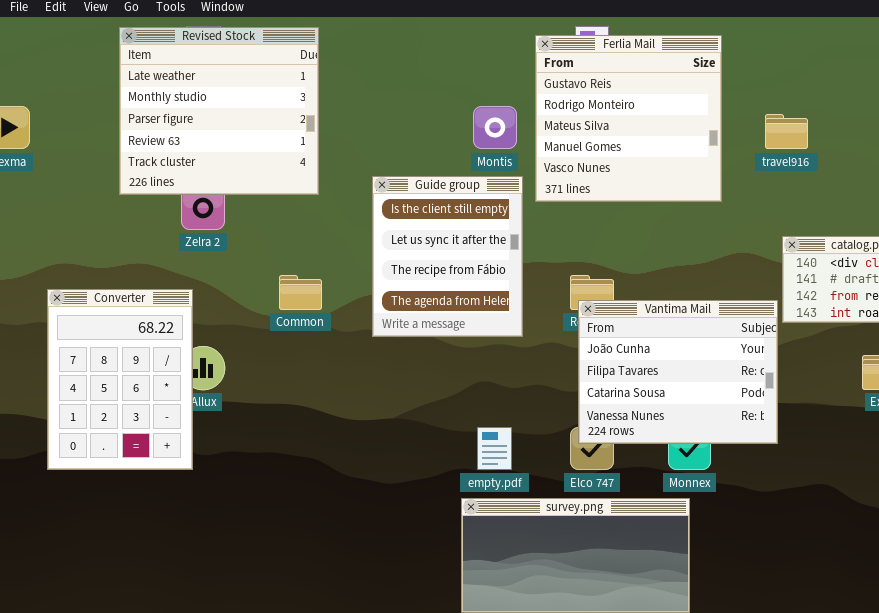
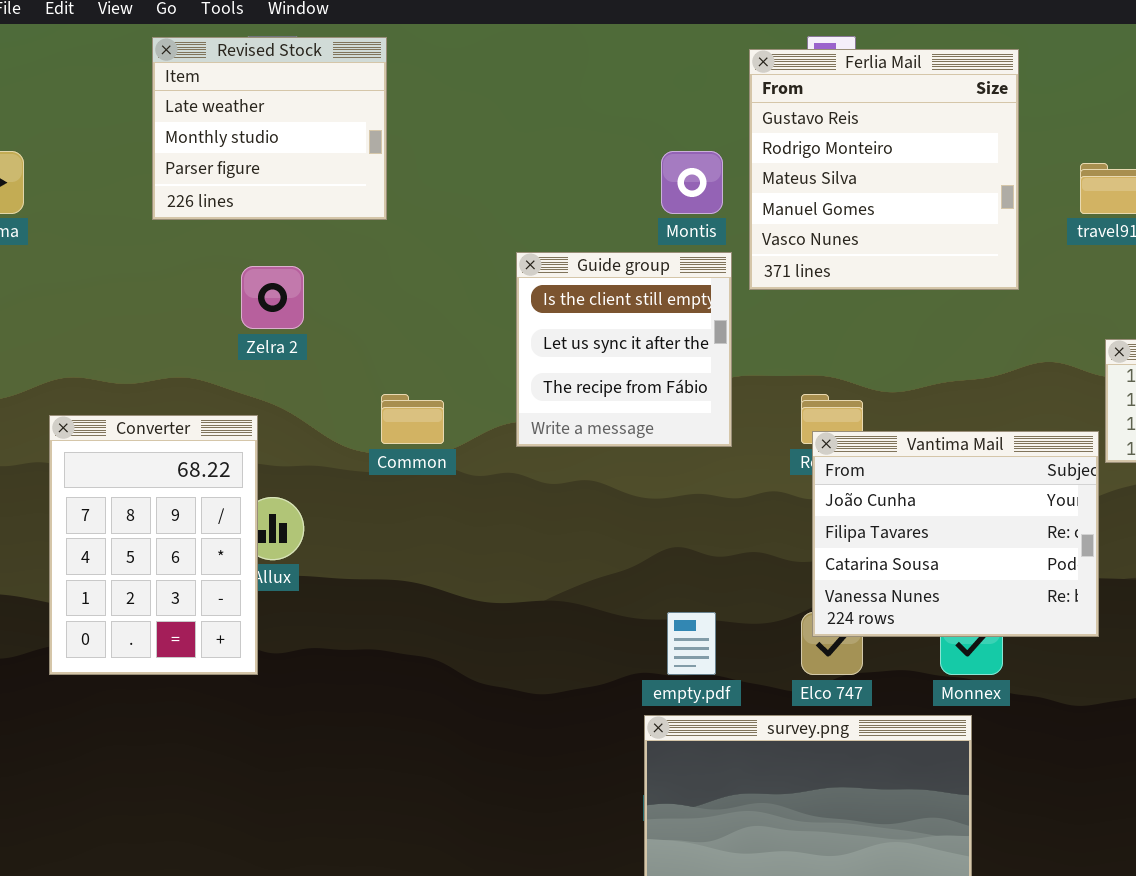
Revised Stock: [119,27,319,195] -> [152,37,387,220], resized
Guide group: [372,176,523,337] -> [516,252,732,447], resized

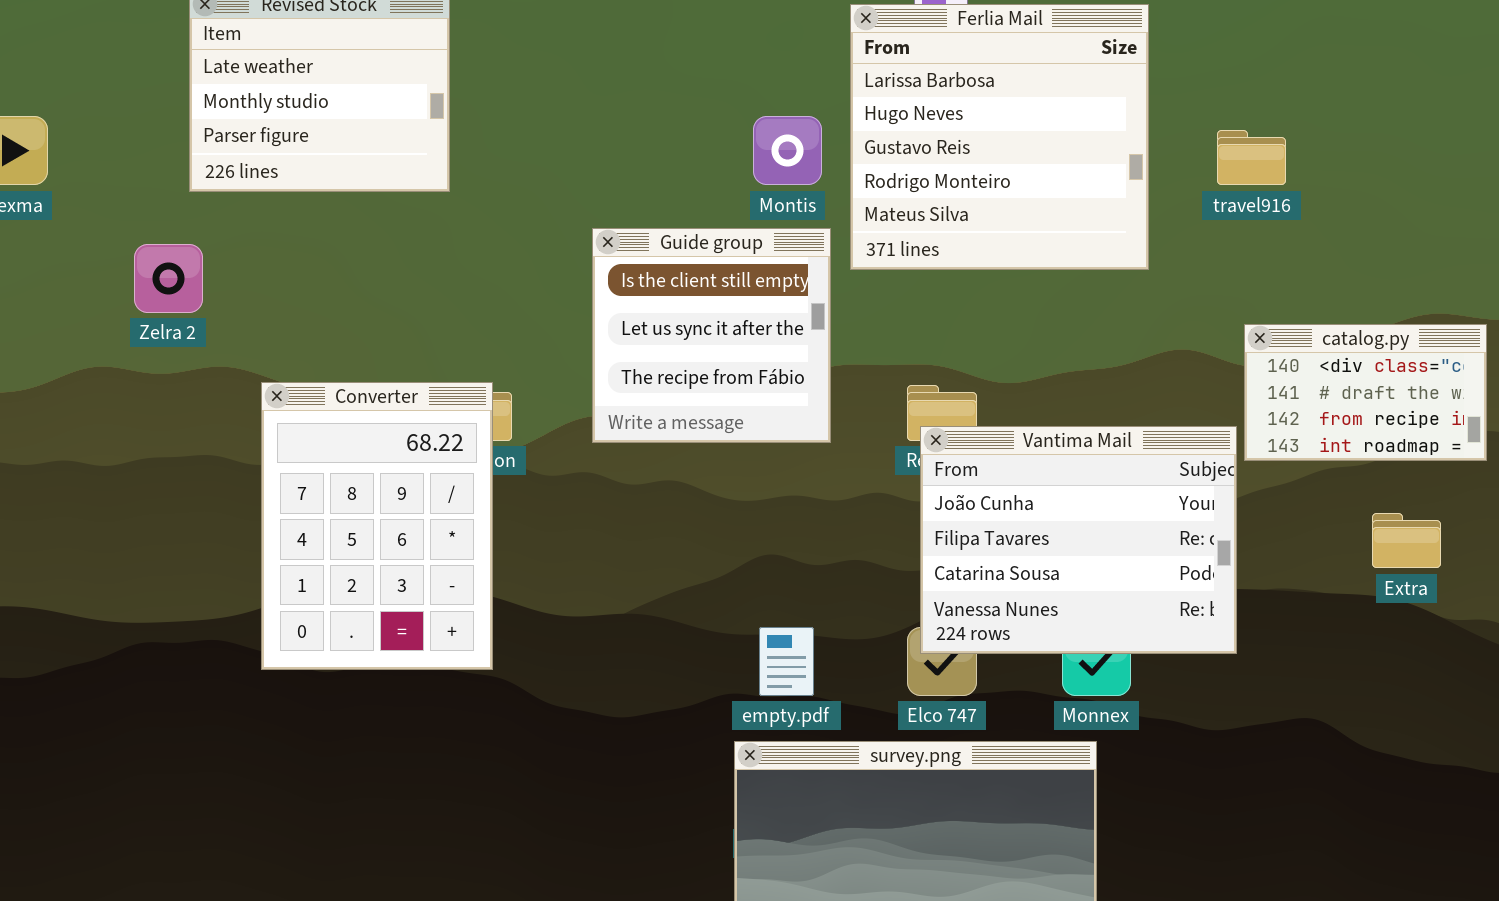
Ferlia Mail: [749,49,1019,290] -> [850,4,1149,270], scrolled up 2 rows
Zelra 2: [241,266,304,329] -> [134,244,203,313], moved
Converter: [49,415,258,675] -> [261,382,493,670], moved

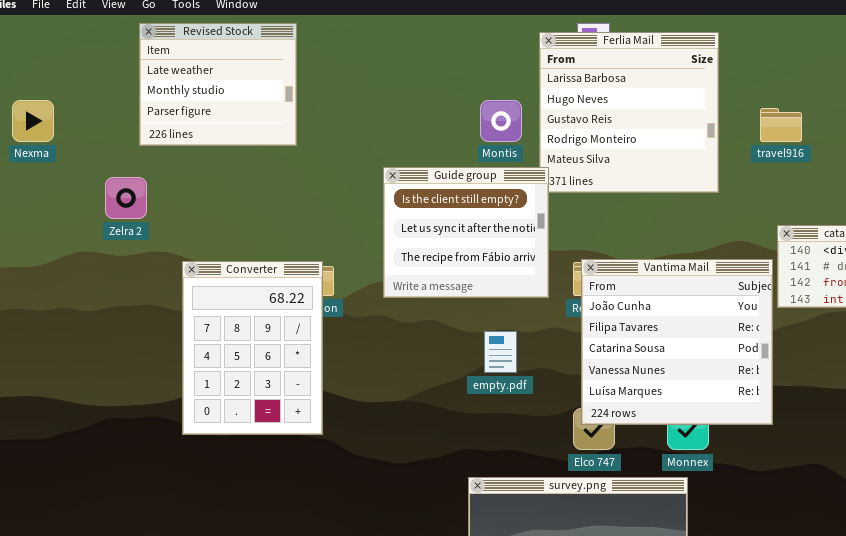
Guide group: [592,228,831,443] -> [383,167,549,298], resized
Vantima Mail: [920,426,1237,654] -> [581,259,773,425], resized
empty.pdf: [759,627,814,696] -> [484,331,517,373], moved

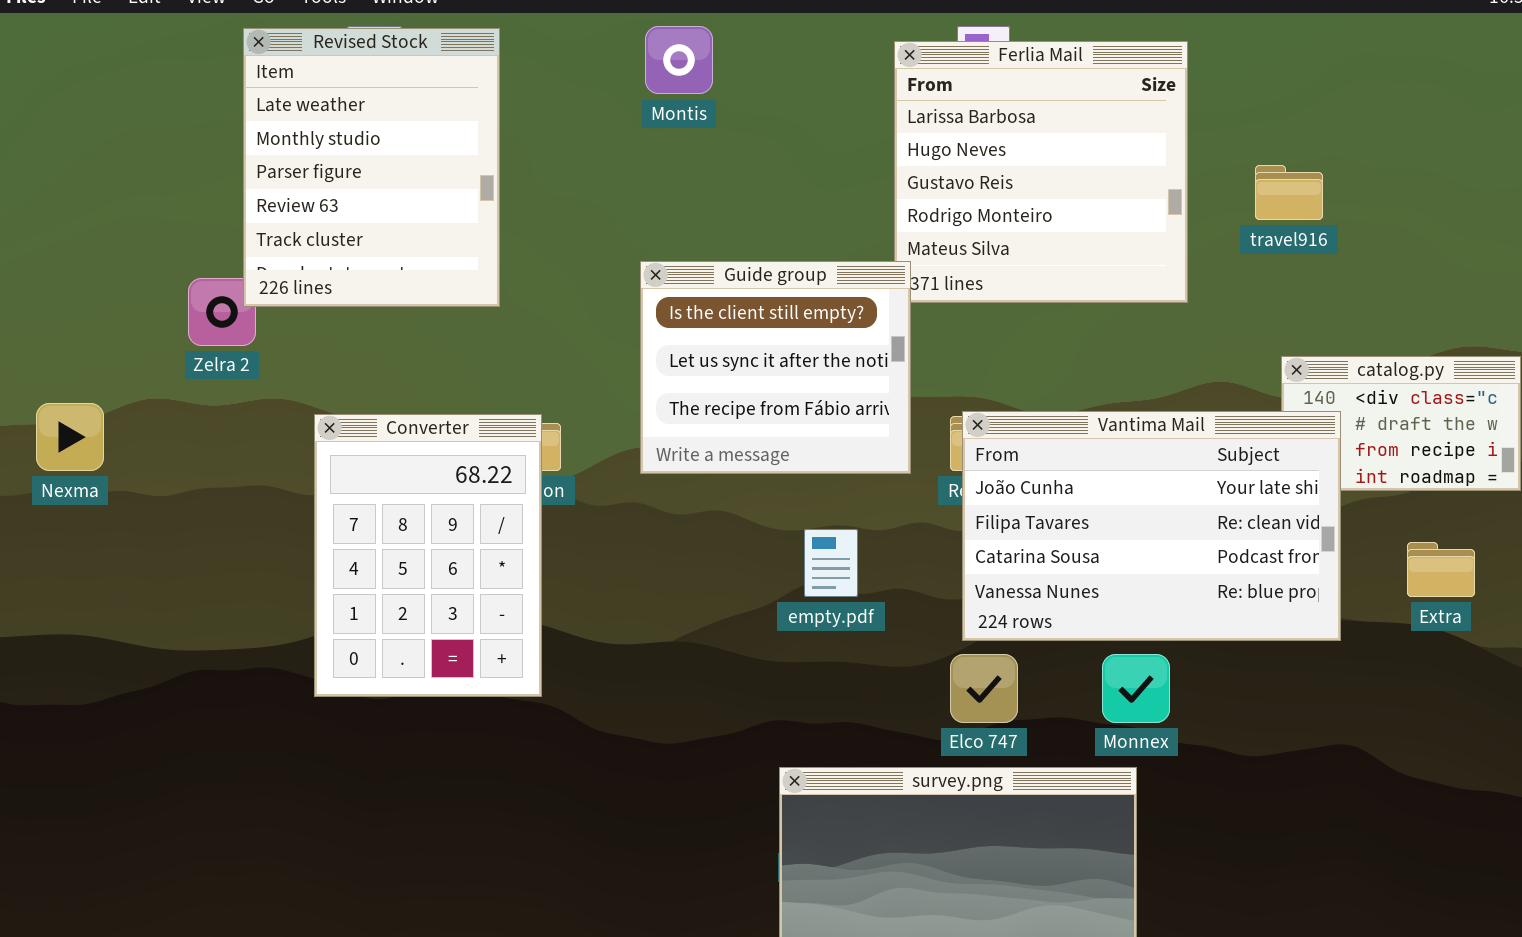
Revised Stock: [139,23,297,146] -> [243,28,500,307], resized
Nexma: [12,100,54,142] -> [36,403,104,471], moved
Montis: [480,100,522,142] -> [645,26,713,94], moved
Vantima Mail: [581,259,773,425] -> [962,411,1341,641], resized

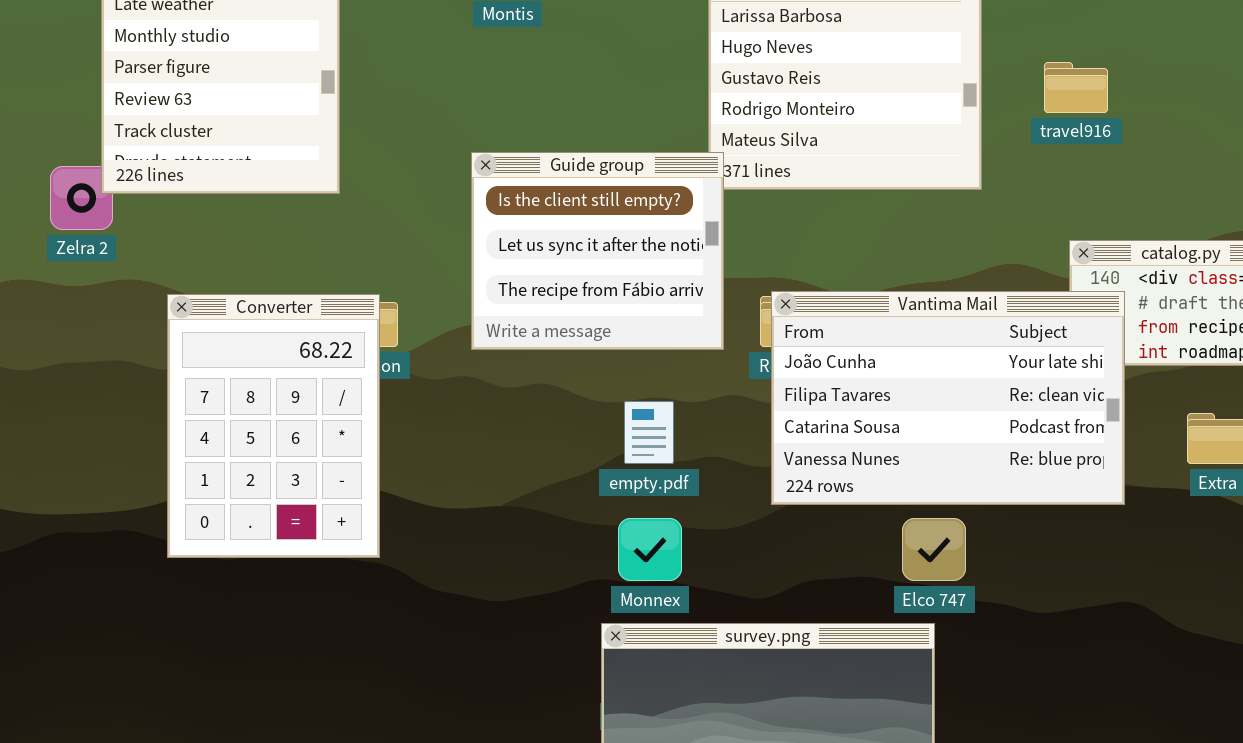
Elco 747: [950,654,1018,723] -> [902,518,966,581], moved
Monnex: [1102,654,1170,723] -> [618,518,682,581], moved

